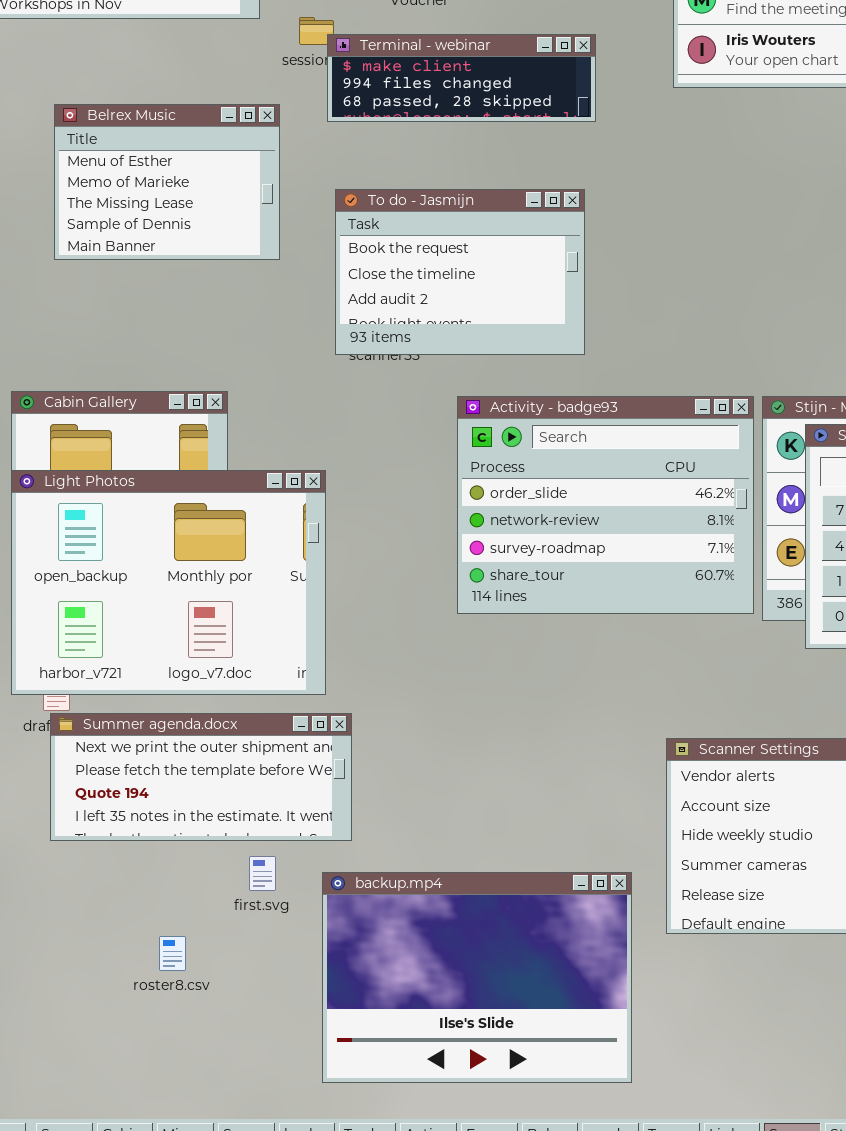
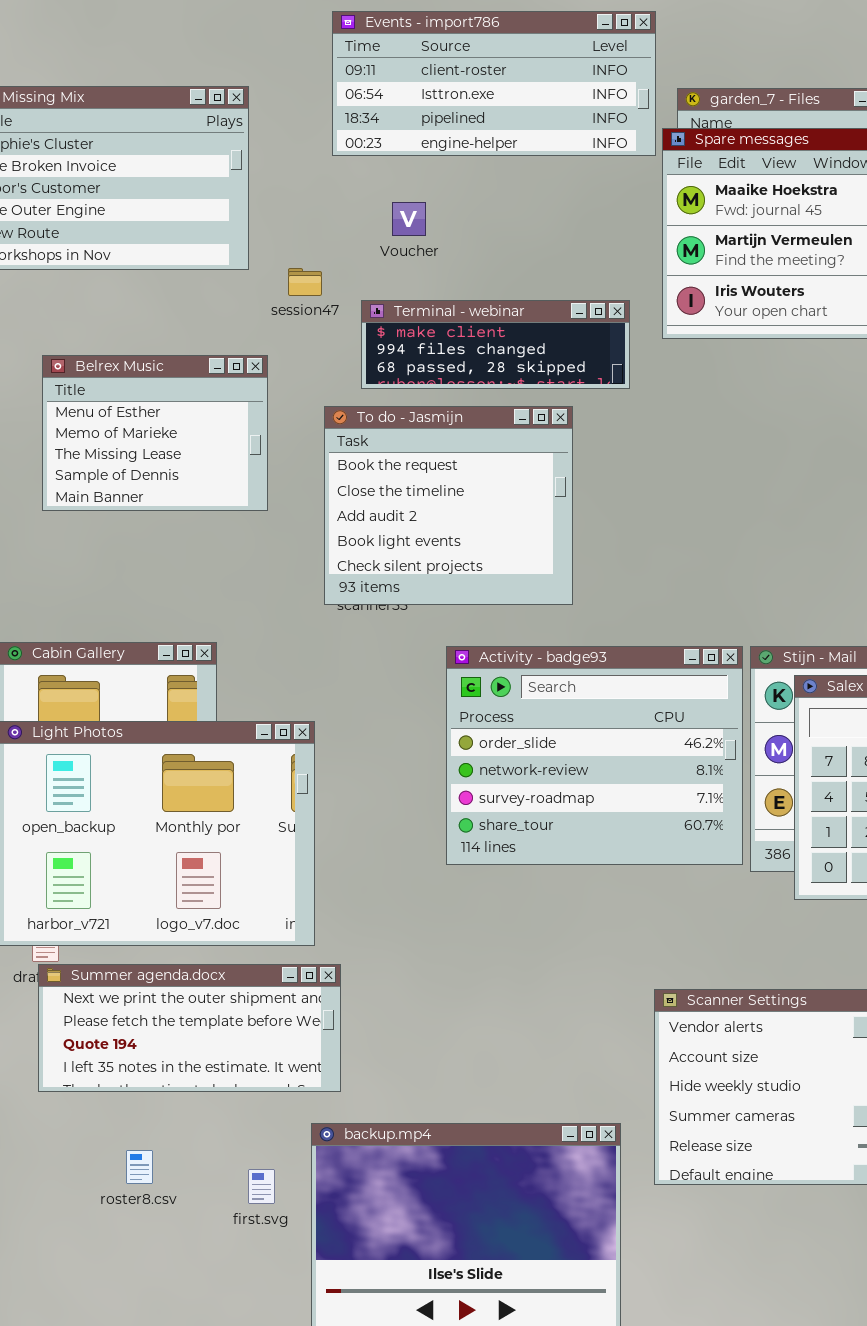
Terminal - webinar: [327,34,596,122] -> [361,300,630,389], moved
To do - Jasmijn: [335,189,585,355] -> [324,406,573,605], resized
first.svg: [249,856,276,891] -> [248,1169,275,1204], moved
roster8.csv: [159,936,186,971] -> [126,1150,153,1184], moved

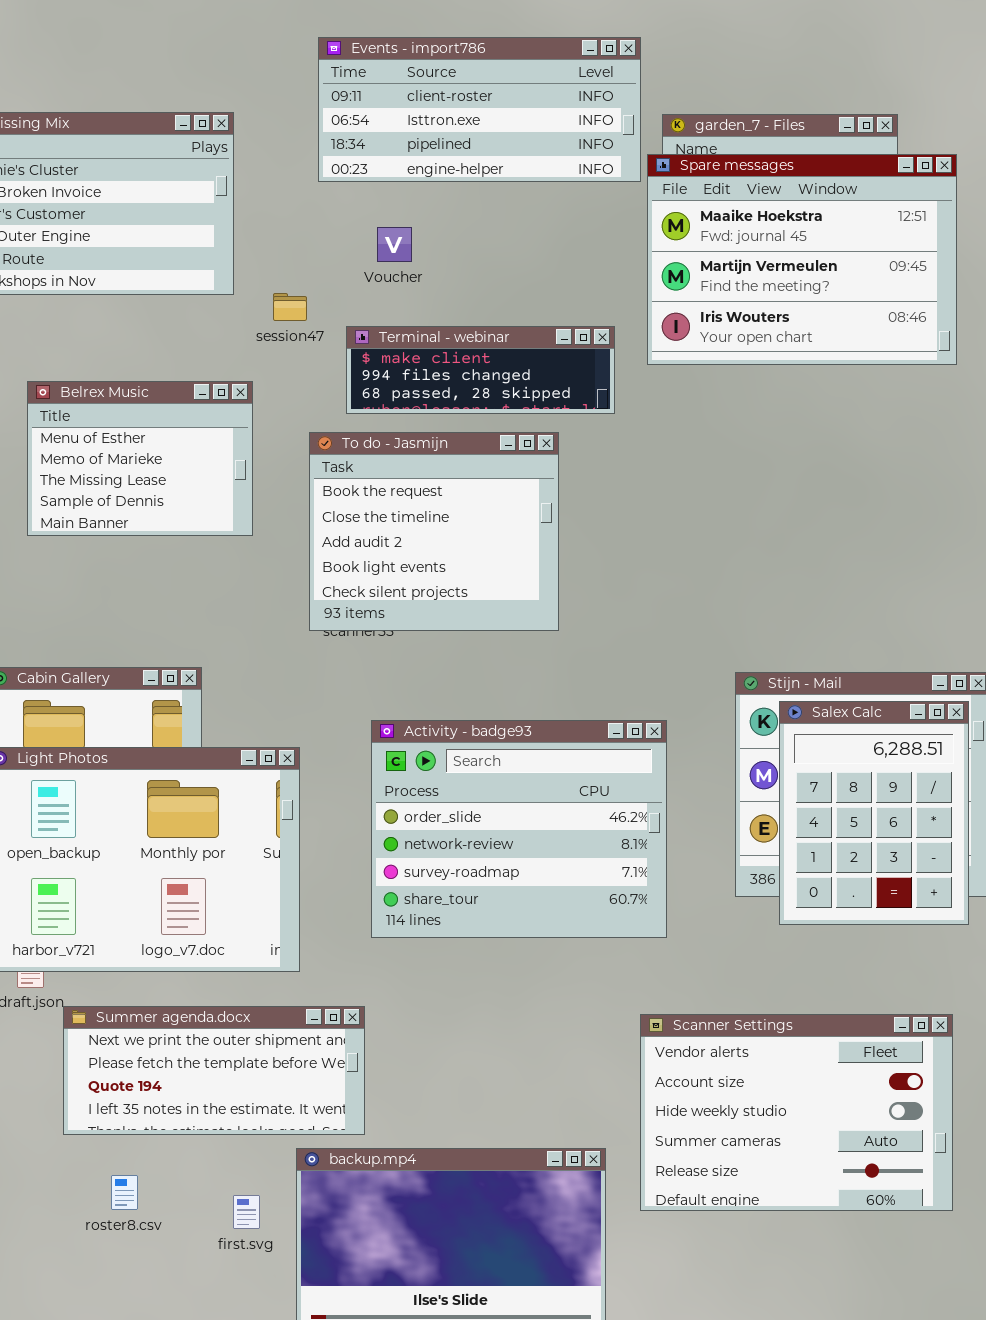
Activity - badge93: [446,646,743,865] -> [371,720,667,938], moved
Summer agenda.docx: [38,964,341,1092] -> [63,1006,365,1135], moved

